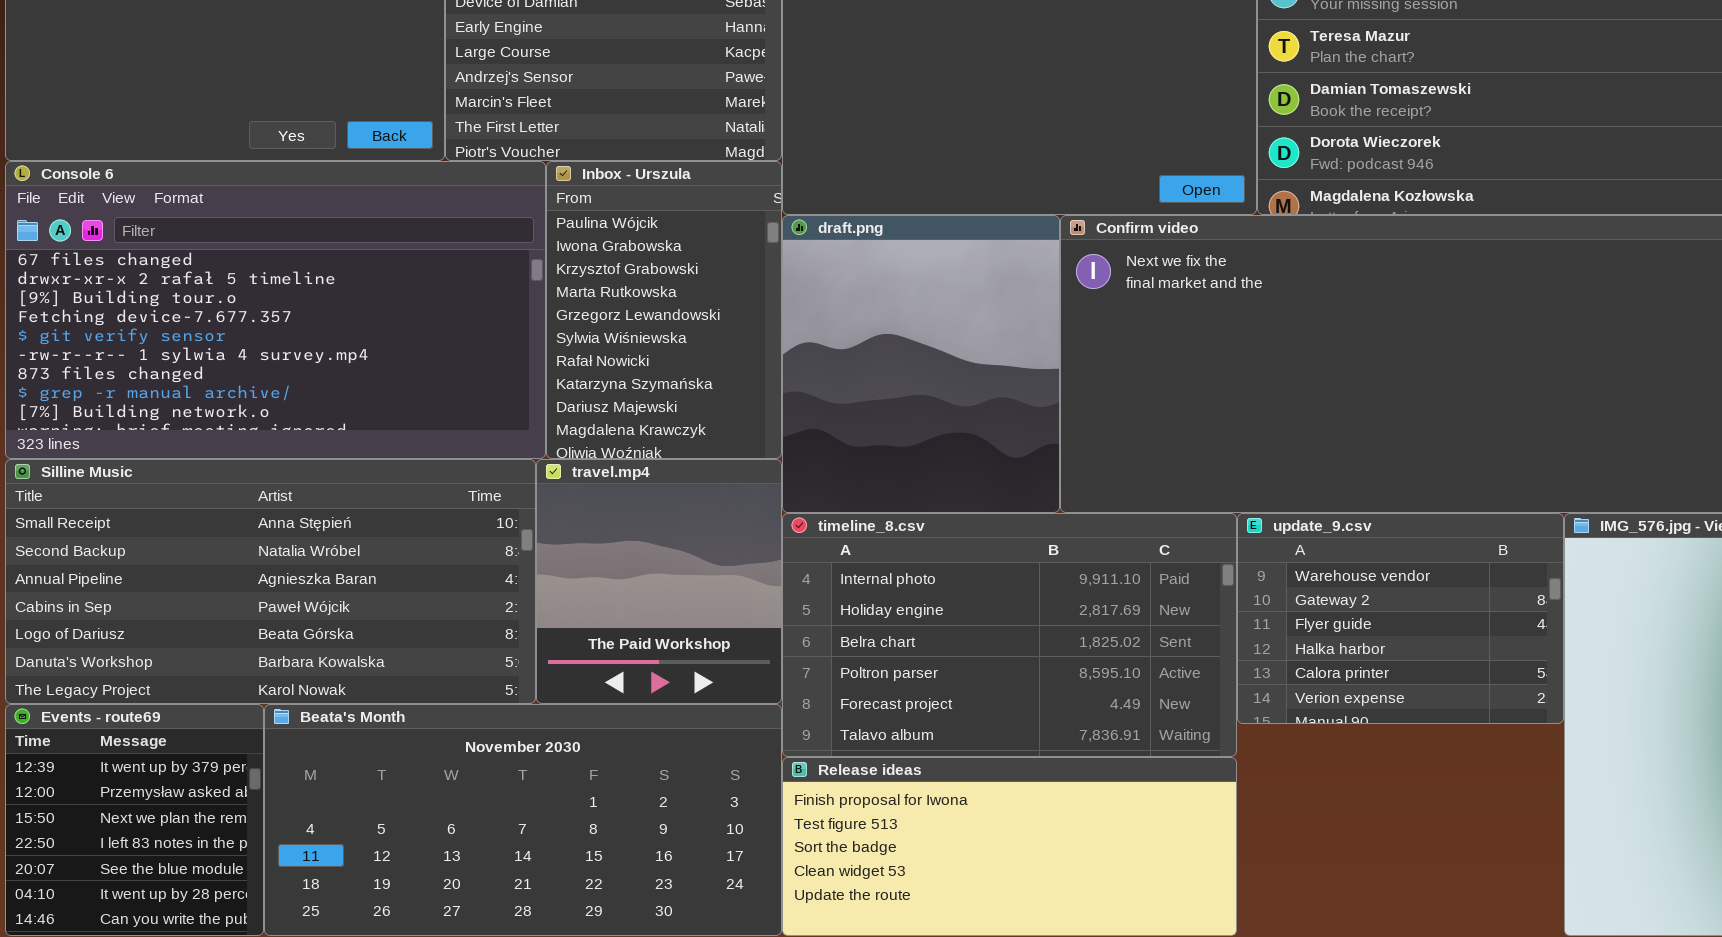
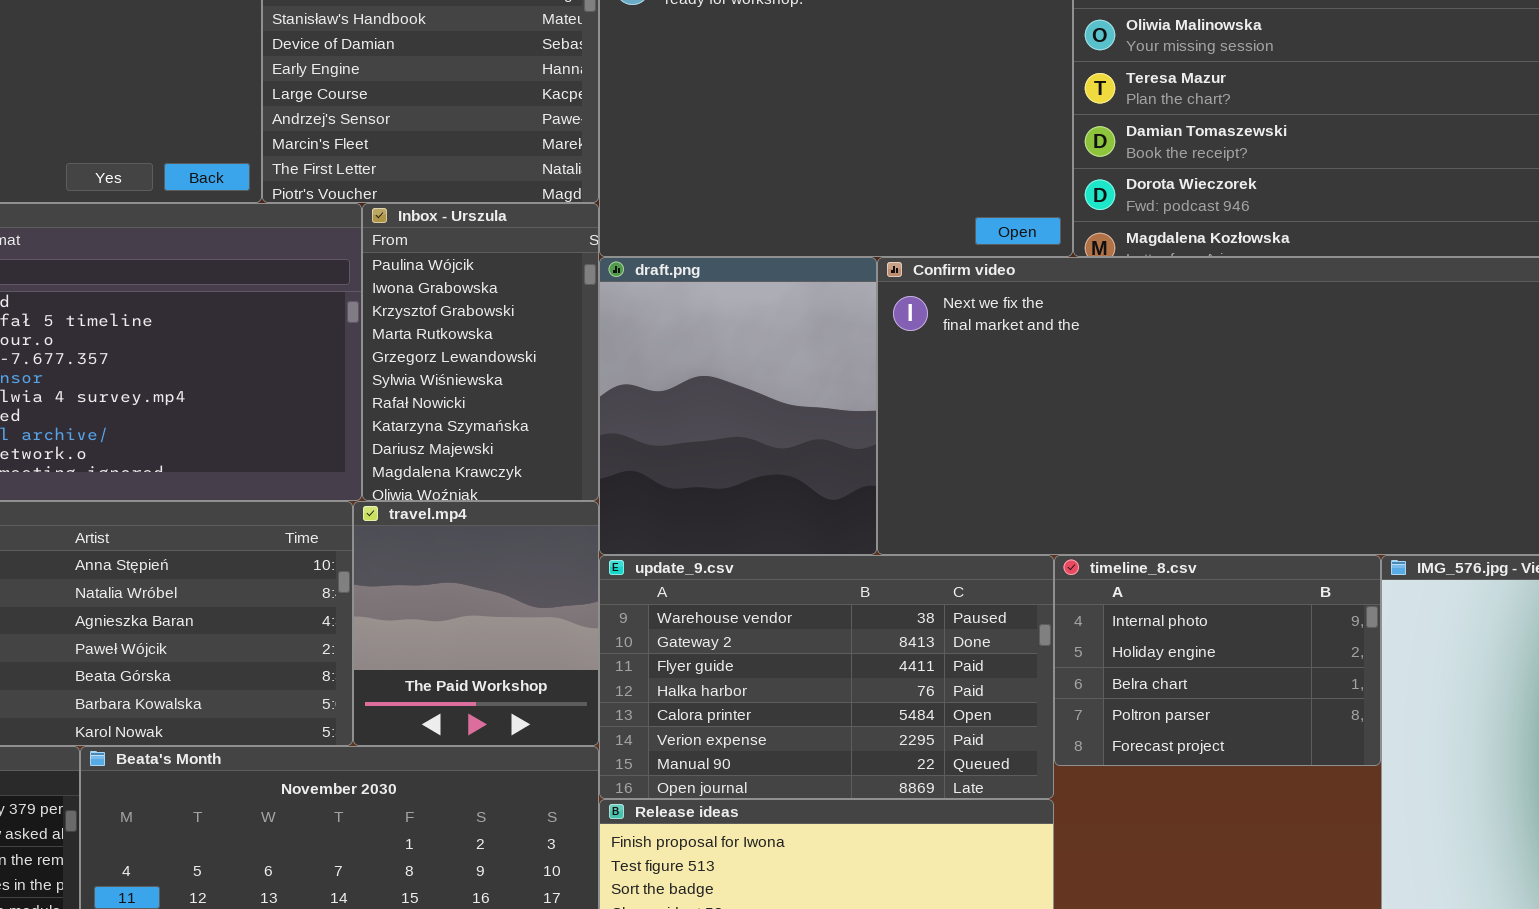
timeline_8.csv: [782,513,1237,757] -> [1054,555,1381,766], moved, resized
update_9.csv: [1237,513,1564,724] -> [599,555,1054,799], moved, resized

